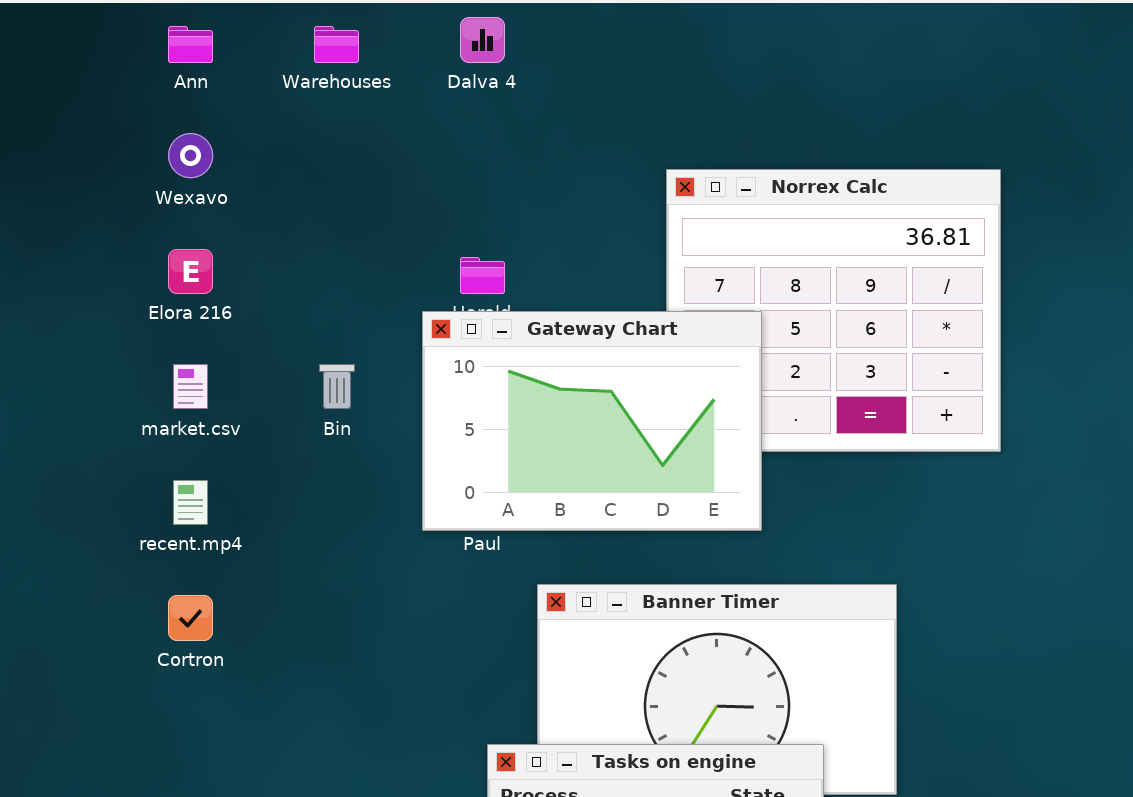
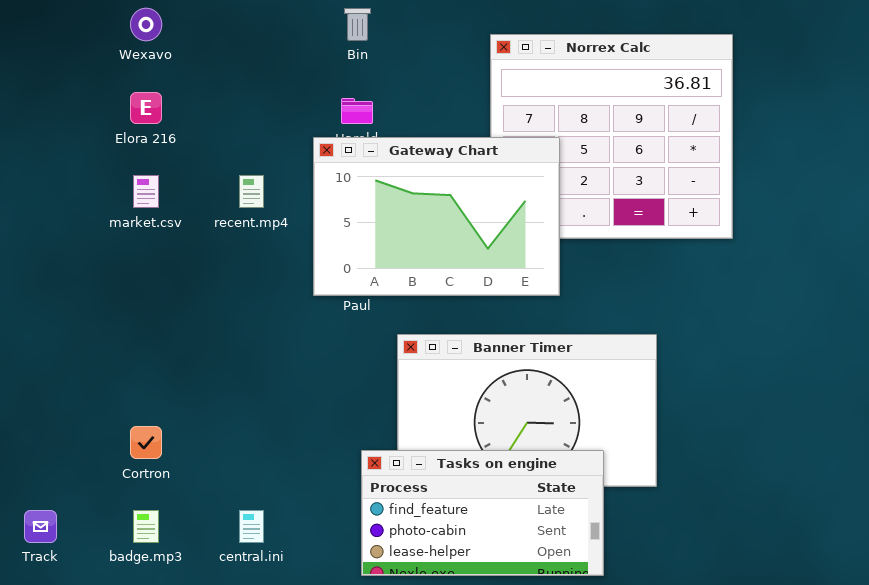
Bin: [319,364,355,409] -> [344,8,371,41], moved
recent.mp4: [173,480,208,525] -> [239,175,264,208], moved
Cortron: [168,595,213,641] -> [130,426,162,459], moved

